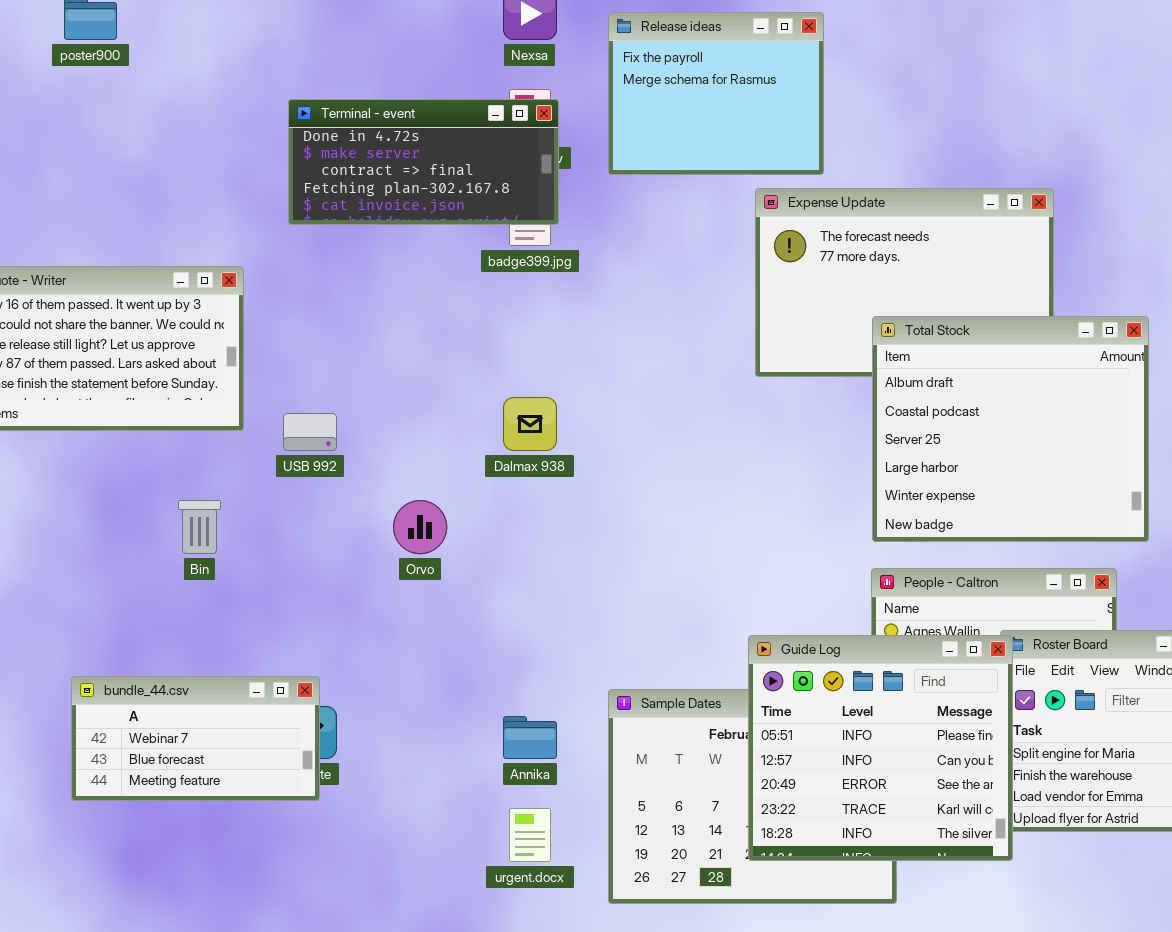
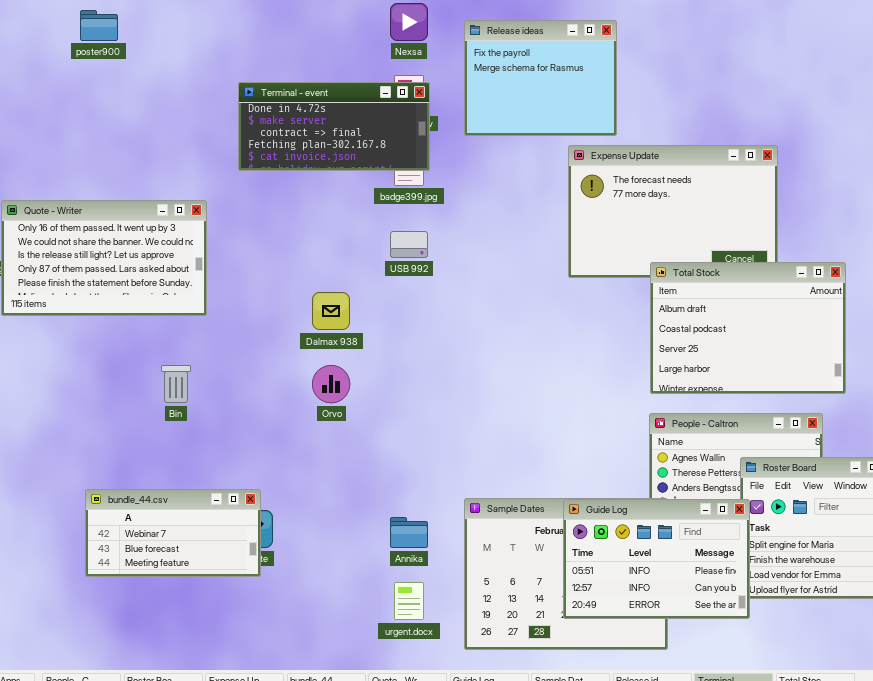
Total Stock: [872,316,1149,542] -> [650,262,846,394], resized
Dalmax 938: [503,397,557,451] -> [312,292,350,330], moved
USB 992: [283,413,337,451] -> [390,231,428,258], moved
Guide Log: [748,635,1013,861] -> [563,499,750,619], resized

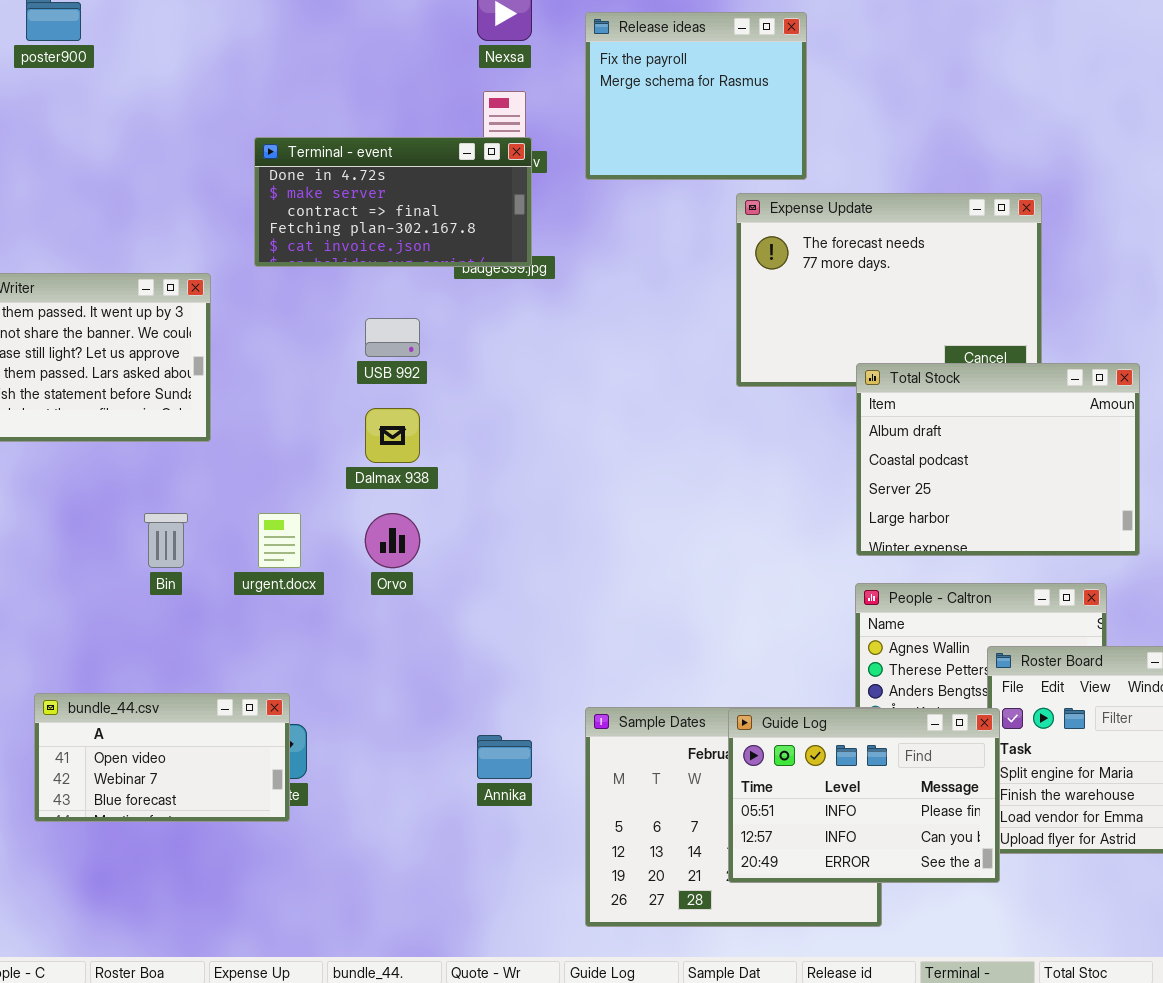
Terminal - event: [238,82,430,171] -> [254,137,532,267], moved
USB 992: [390,231,428,258] -> [365,318,420,357], moved
bundle_44.csv: [85,489,261,577] -> [34,693,290,822], scrolled up 1 row
urgent.docx: [394,582,424,620] -> [258,513,301,568], moved

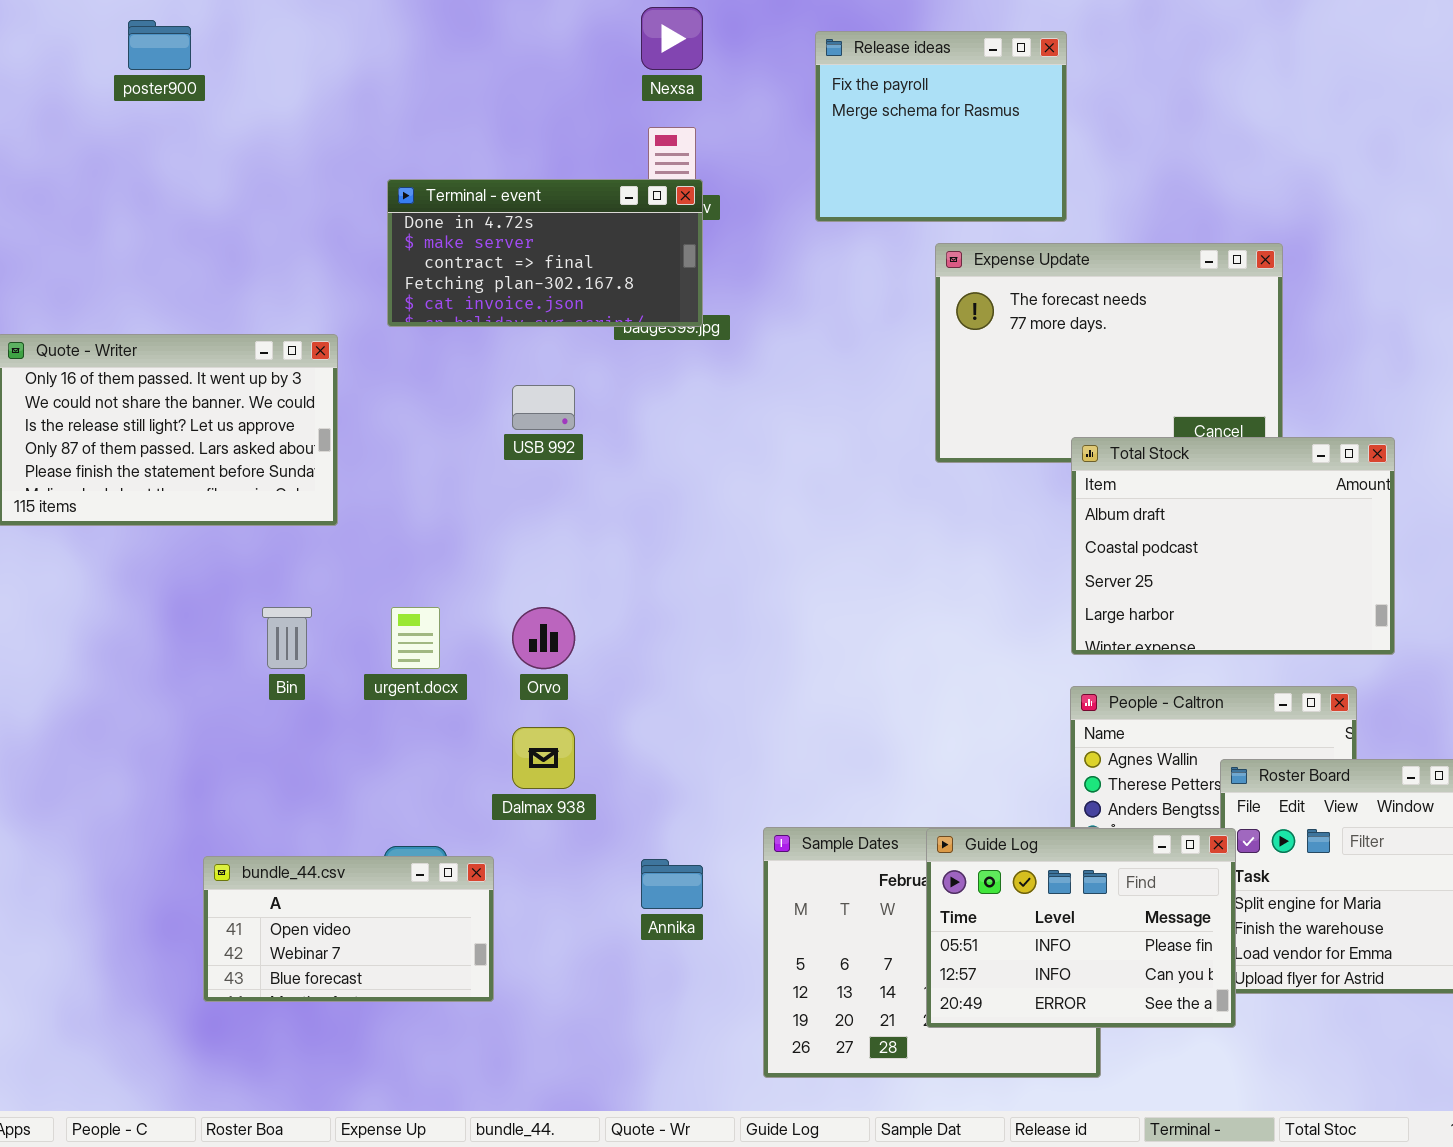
Release ideas: [585,12,807,180] -> [815,31,1067,222], moved
Dalmax 938: [365,408,420,463] -> [512,727,575,789], moved
bundle_44.csv: [34,693,290,822] -> [203,856,494,1002], moved

